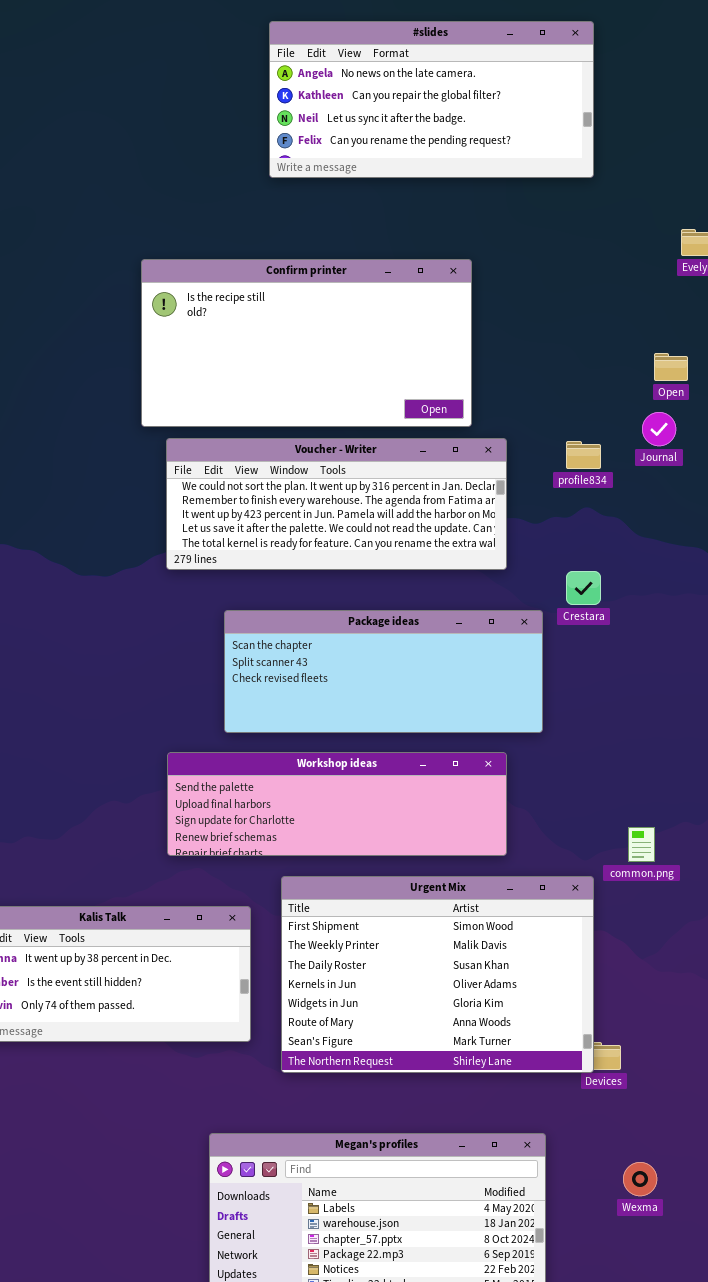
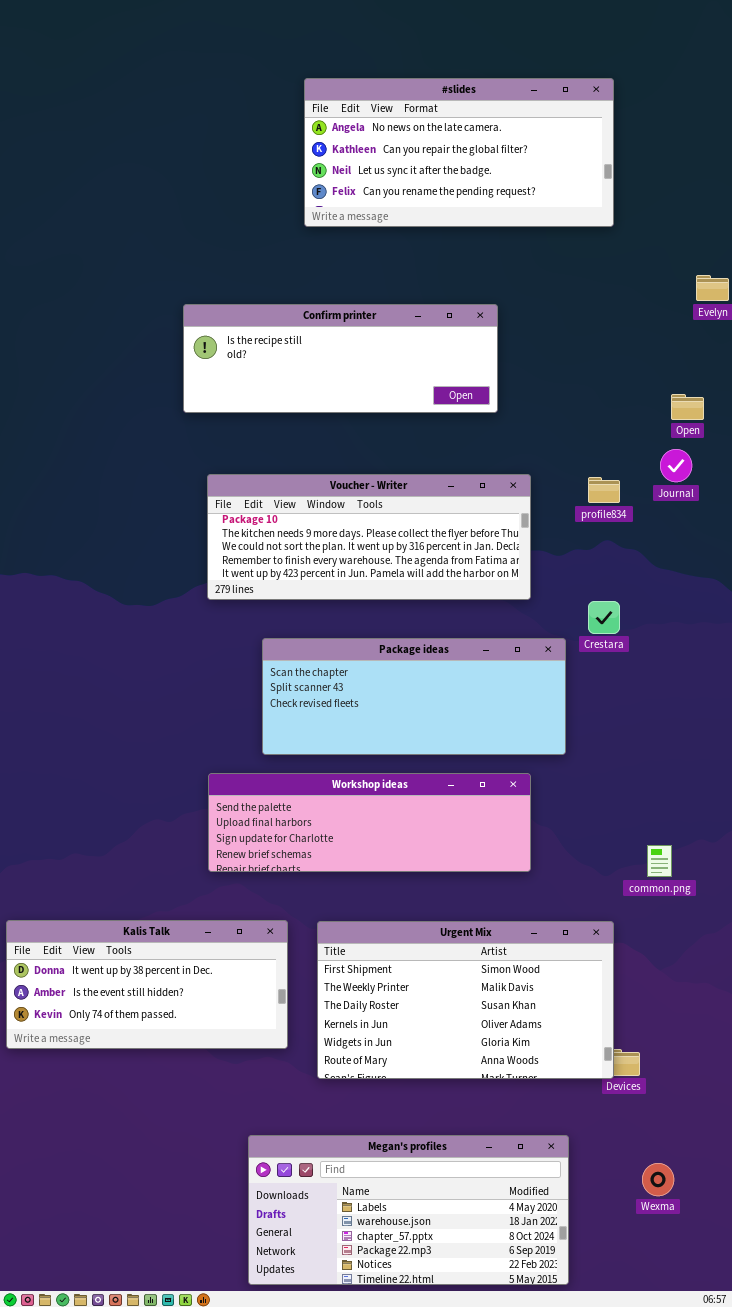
Confirm printer: [141,259,472,427] -> [183,304,498,413], resized
Voucher - Writer: [166,438,507,570] -> [207,474,531,600], scrolled up 2 rows
Urgent Mix: [281,876,594,1073] -> [317,921,614,1079], resized

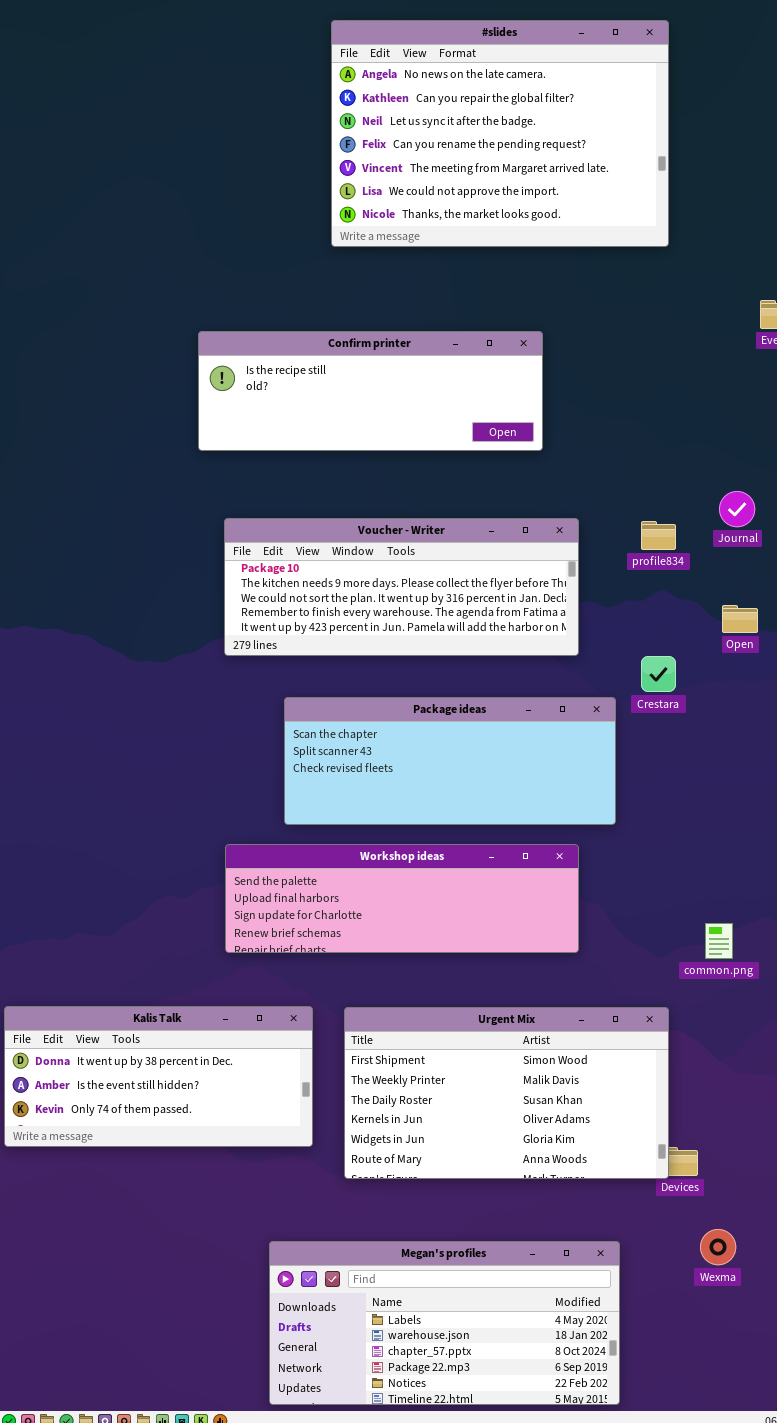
#slides: [304,78,614,227] -> [331,20,669,247], resized
Open: [671,394,704,420] -> [722,605,758,633], moved
Wexma: [642,1163,674,1196] -> [700,1229,736,1265], moved

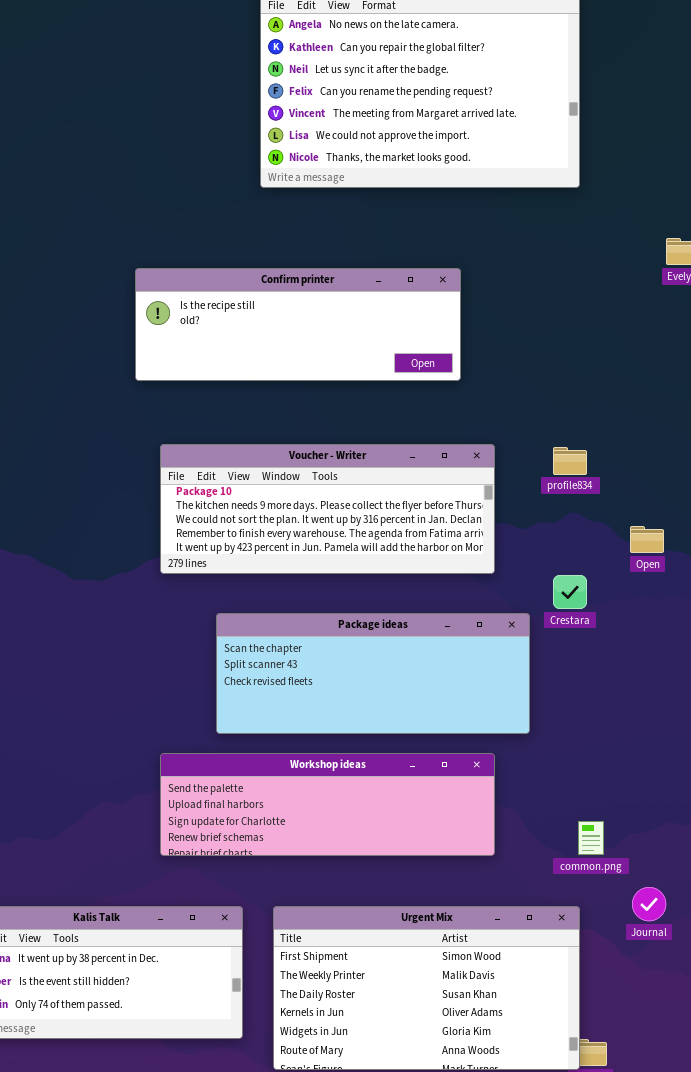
Journal: [719,491,755,527] -> [632,887,666,921], moved
common.png: [705,923,733,959] -> [578,821,604,855], moved

